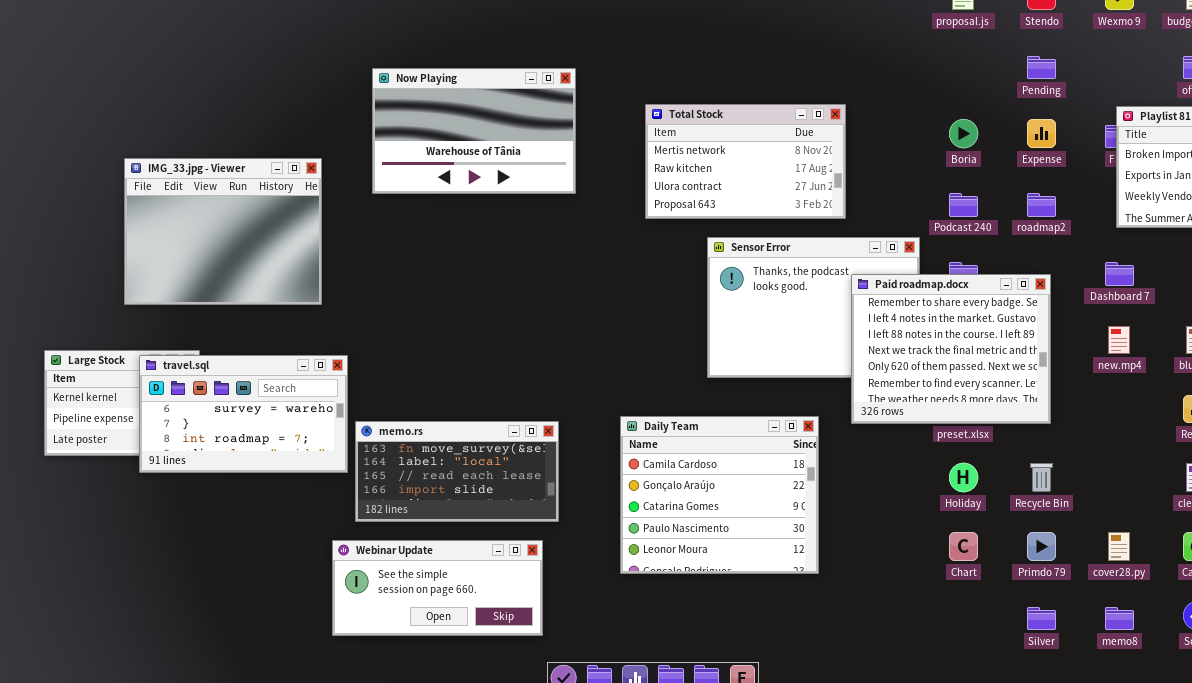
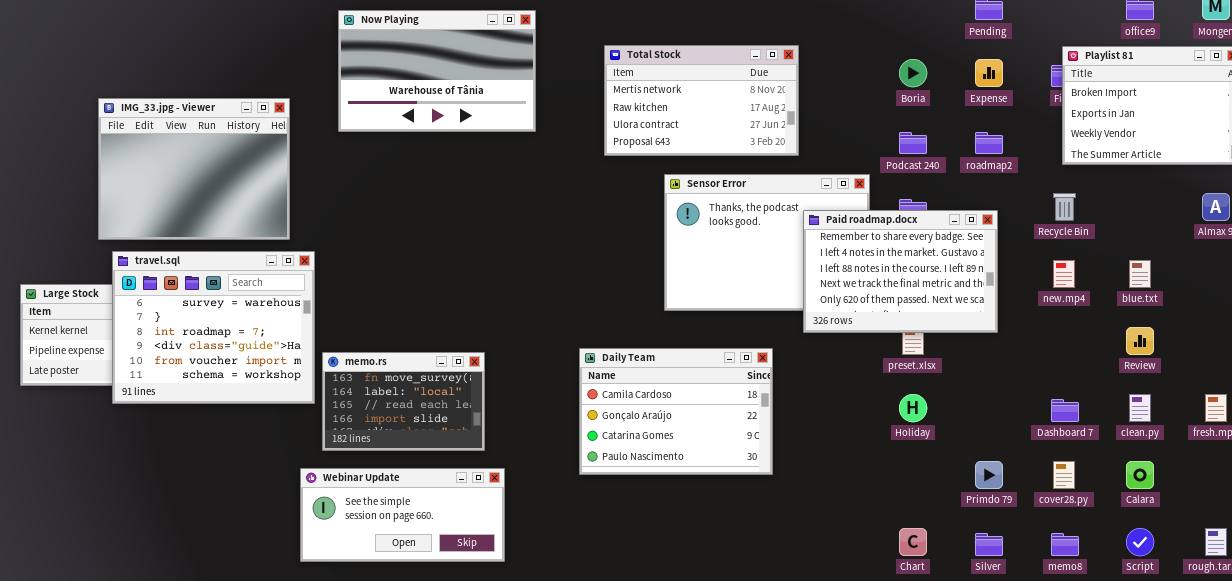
Dashboard 7: [1105,262,1134,286] -> [1051,399,1079,422], moved
Paid roadmap.docx: [851,274,1051,424] -> [803,210,998,333], resized
travel.sql: [139,355,348,473] -> [112,251,315,404], resized
Daily Team: [620,416,819,574] -> [579,348,773,475], resized
memo.rs: [355,421,559,522] -> [322,352,485,451], resized
Recycle Bin: [1030,463,1053,492] -> [1053,193,1076,221], moved
Chart: [949,532,978,561] -> [899,528,927,556], moved

